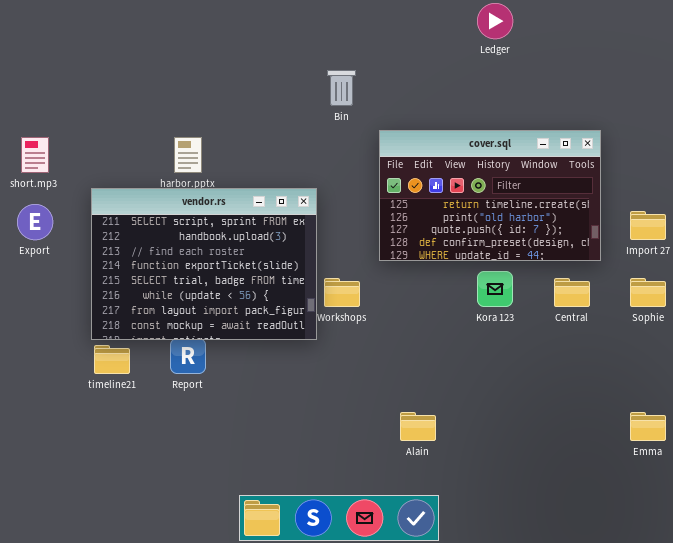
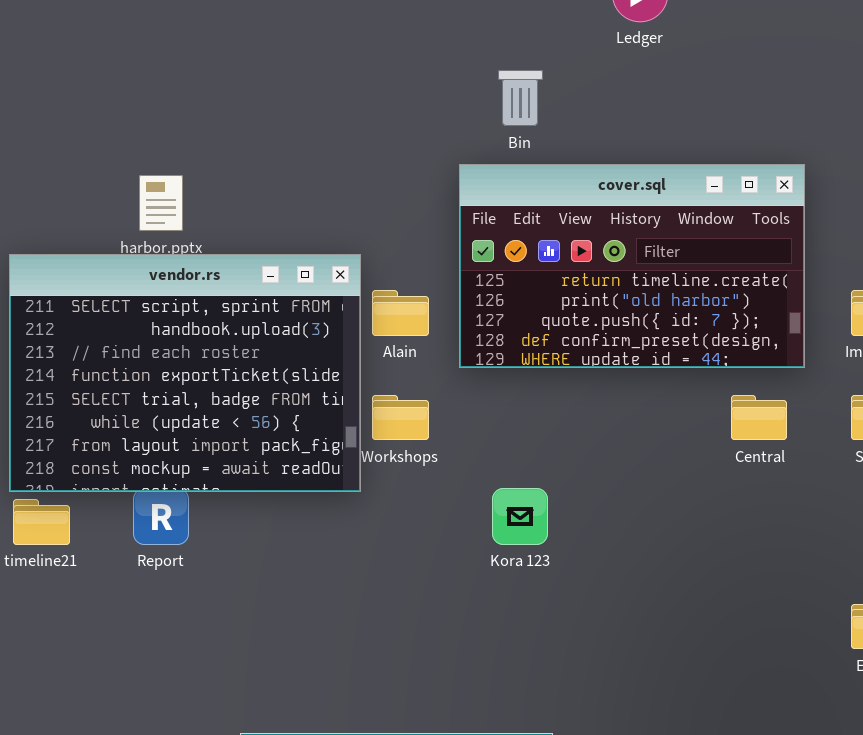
Bin: [327,70,356,106] -> [498,70,543,126], moved
Kora 123: [477,271,513,307] -> [492,488,548,545], moved
Alain: [400,412,436,441] -> [372,290,429,336], moved

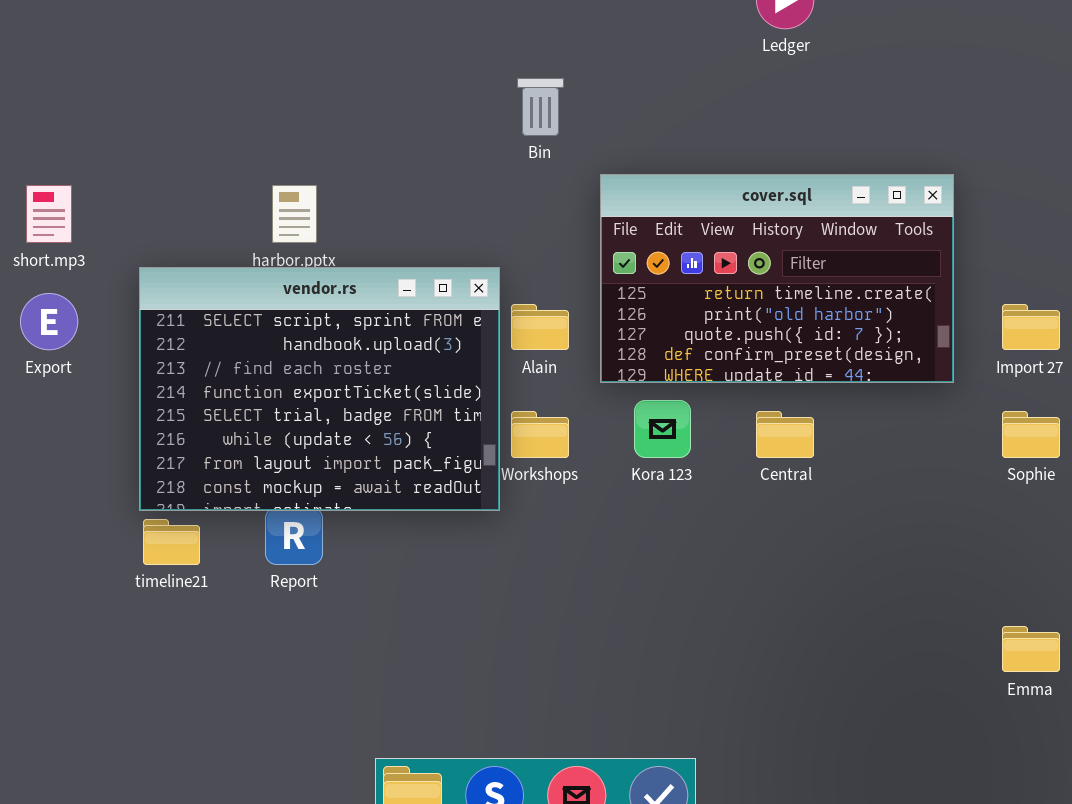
Bin: [498,70,543,126] -> [517,78,564,136], moved
Central: [731,395,787,440] -> [756,411,814,458], moved
Kora 123: [492,488,548,545] -> [634,400,691,458], moved

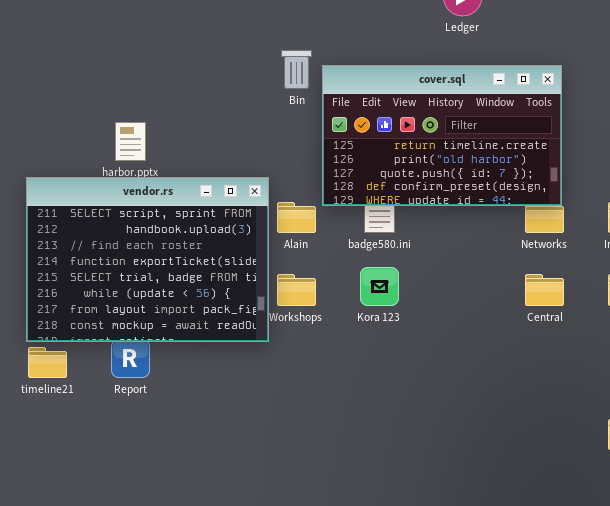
cover.sql: [600,174,954,383] -> [322,65,562,206], moved
Central: [756,411,814,458] -> [525,274,564,306], moved

